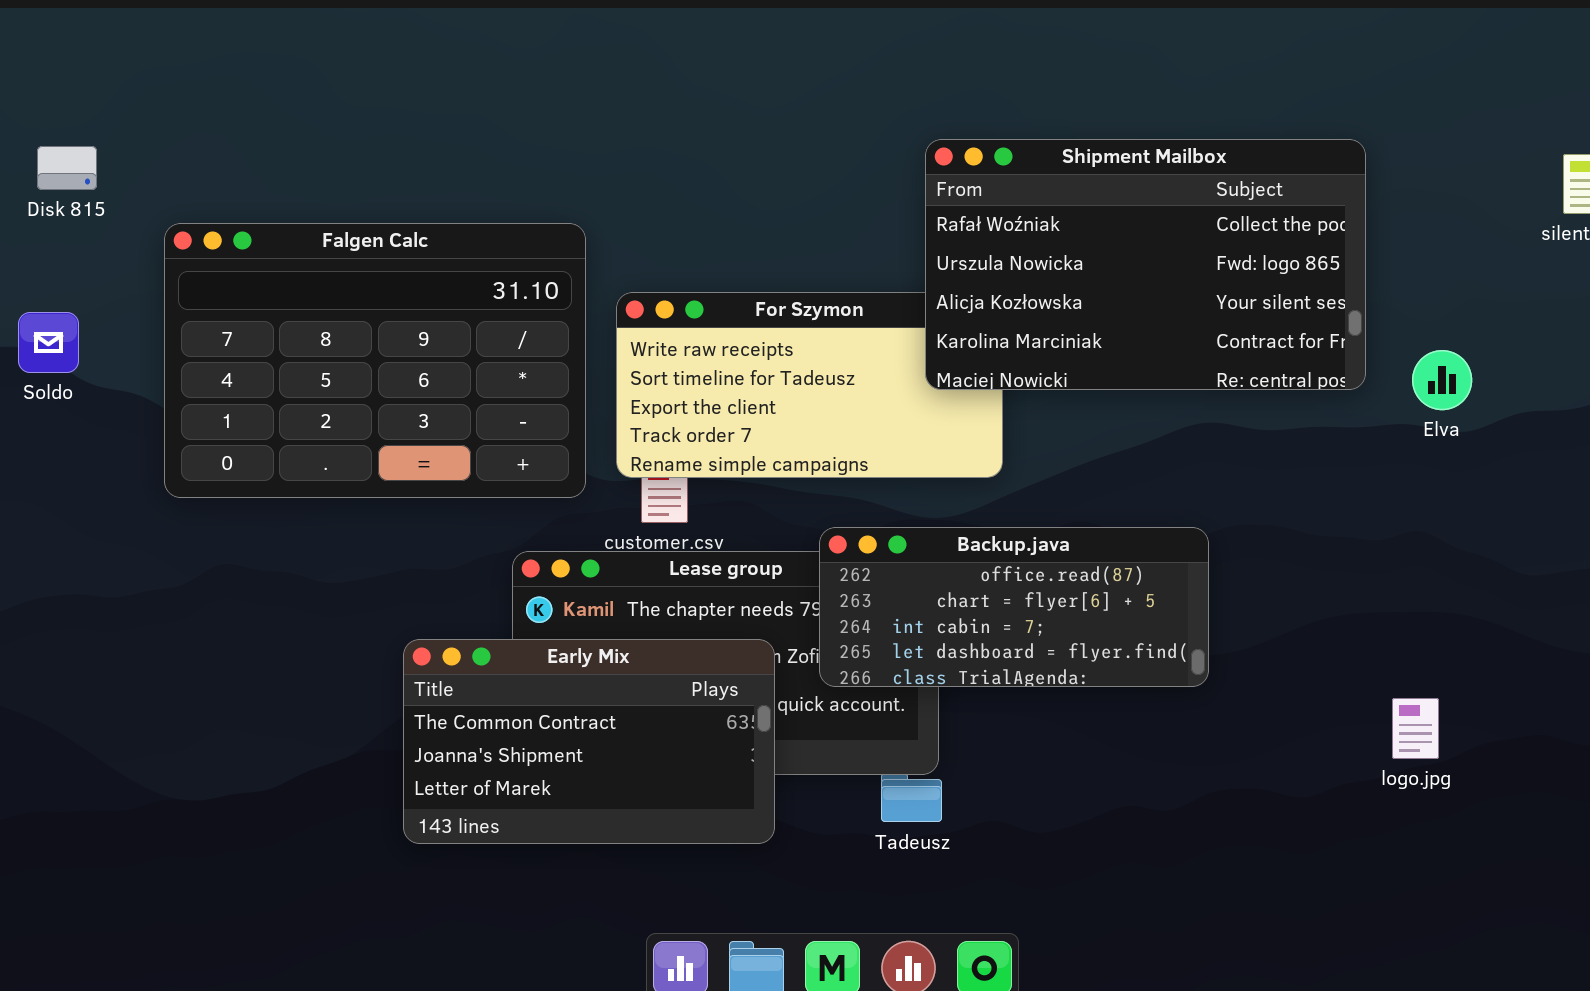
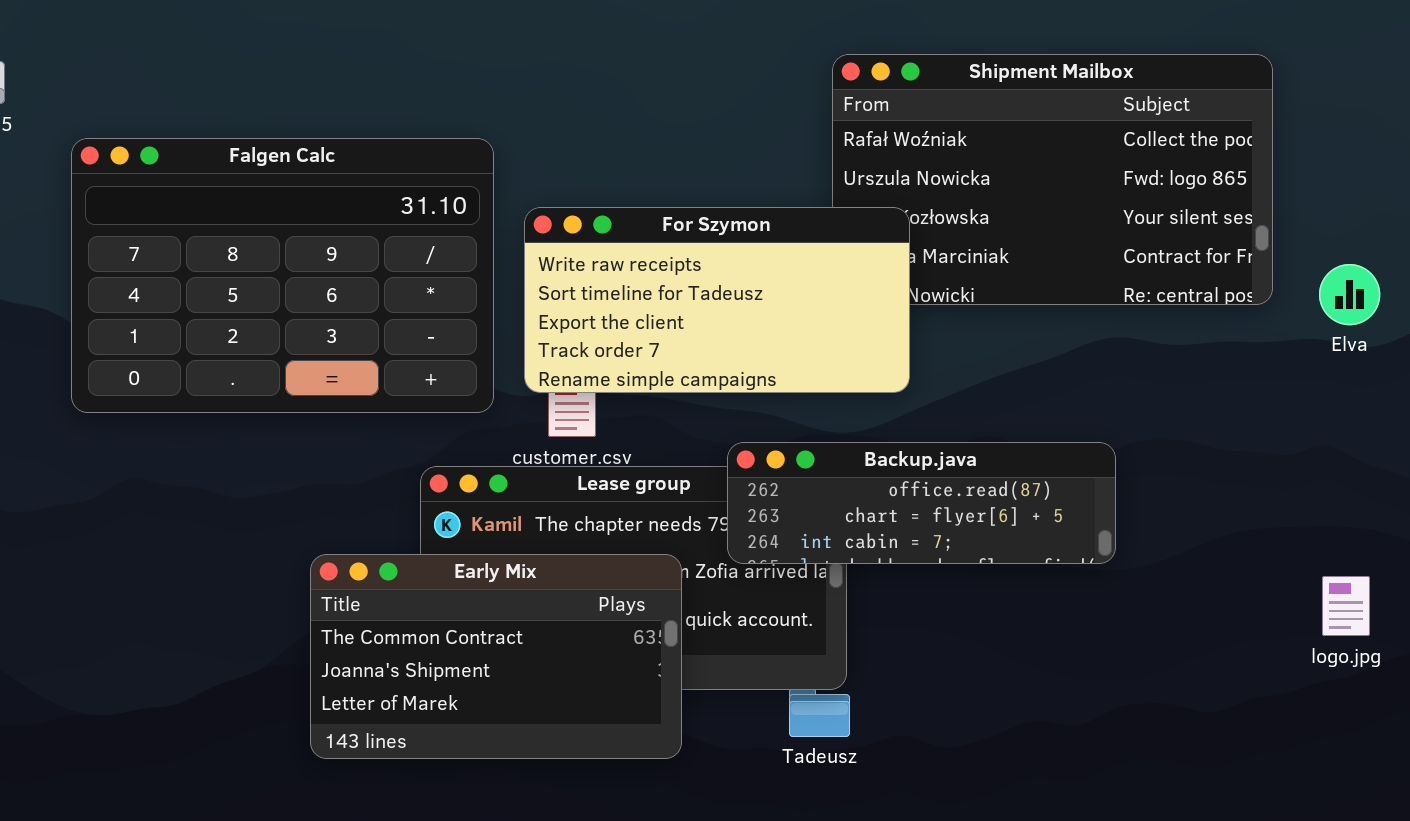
For Szymon: [616,292,1003,478] -> [524,207,910,393], raised
Backup.java: [819,527,1209,687] -> [727,442,1116,564], resized
logo.jpg: [1392,698,1439,759] -> [1322,576,1370,636], moved

